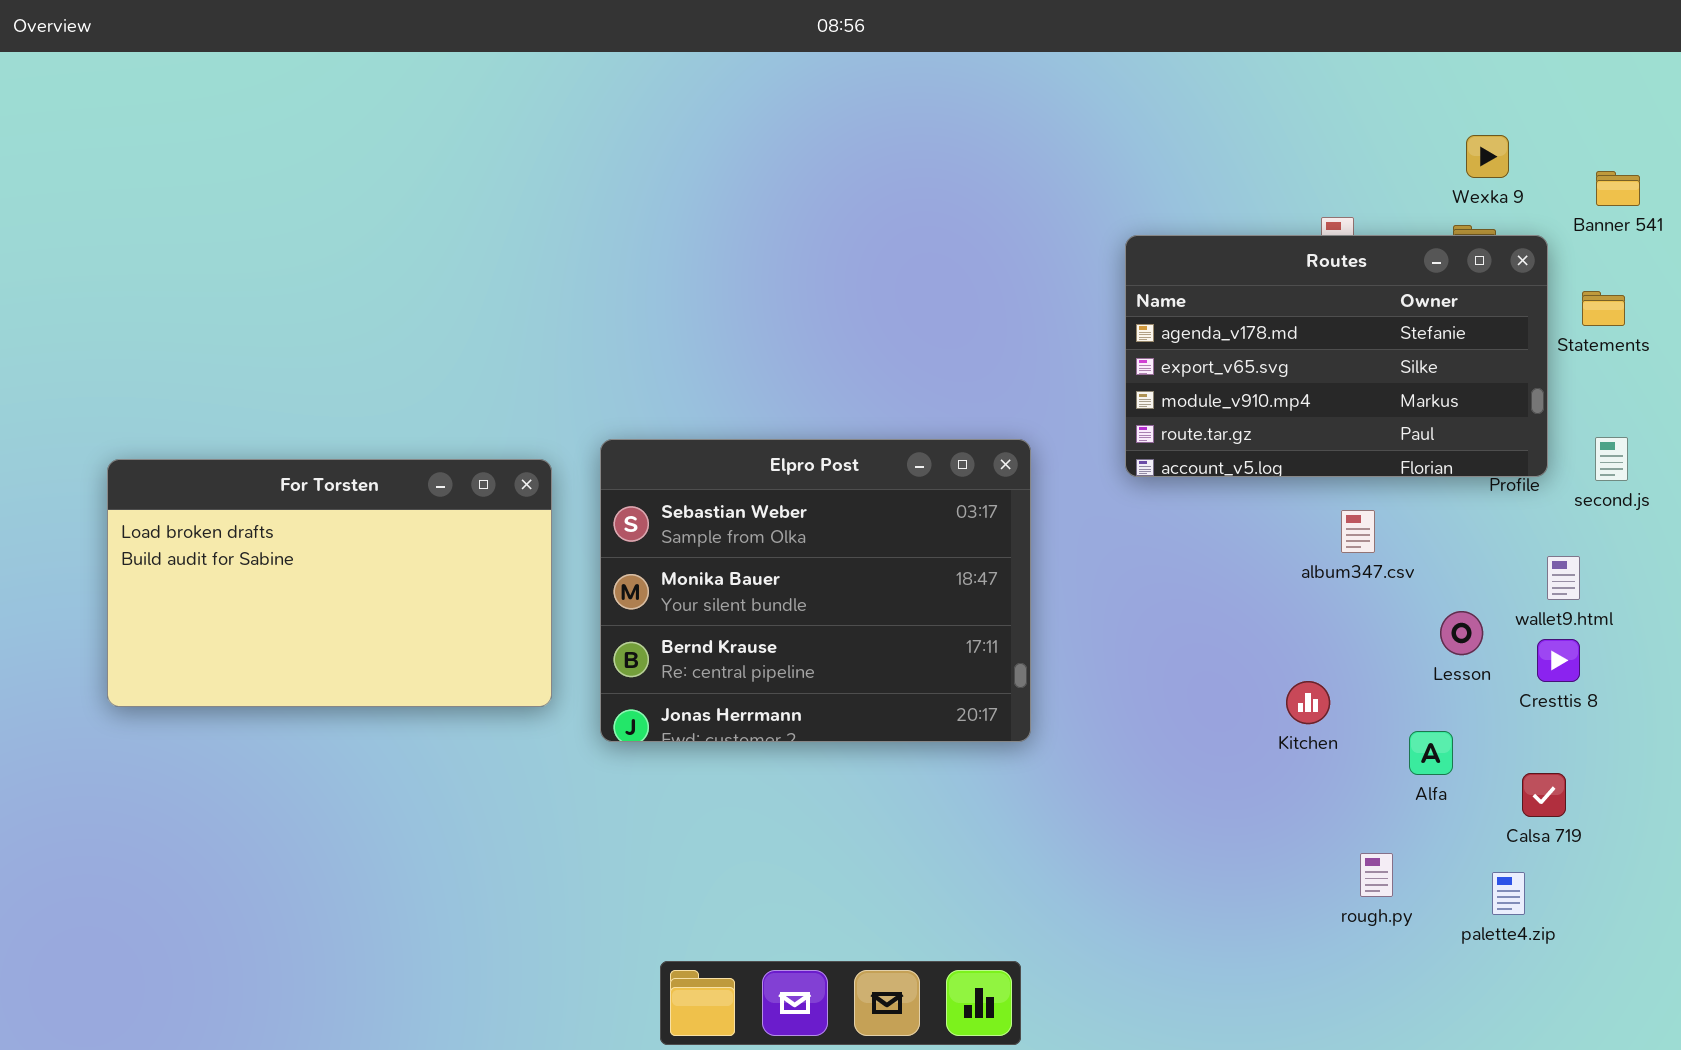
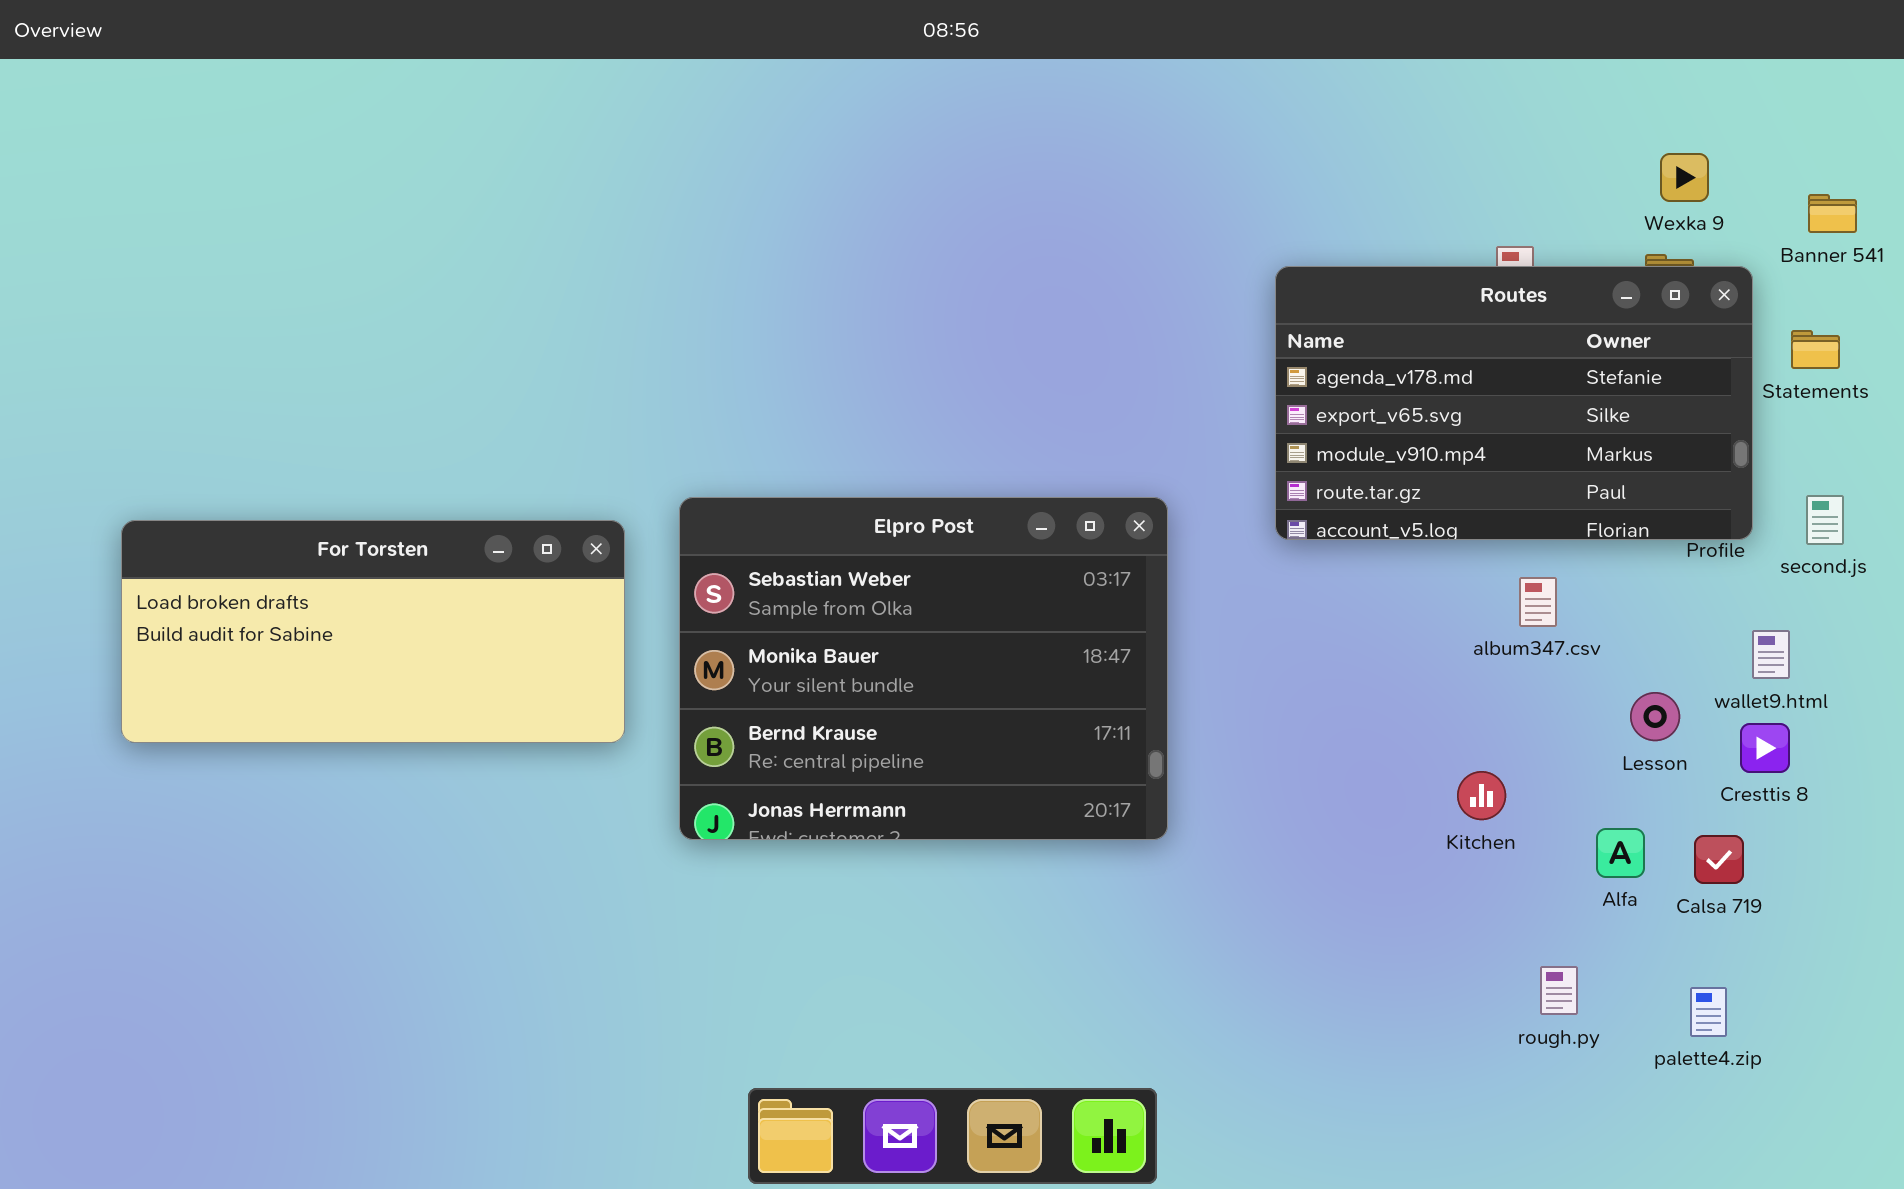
For Torsten: [107,459,552,707] -> [121,520,625,743], resized
Calsa 719: [1522,773,1566,817] -> [1694,835,1744,884], moved

